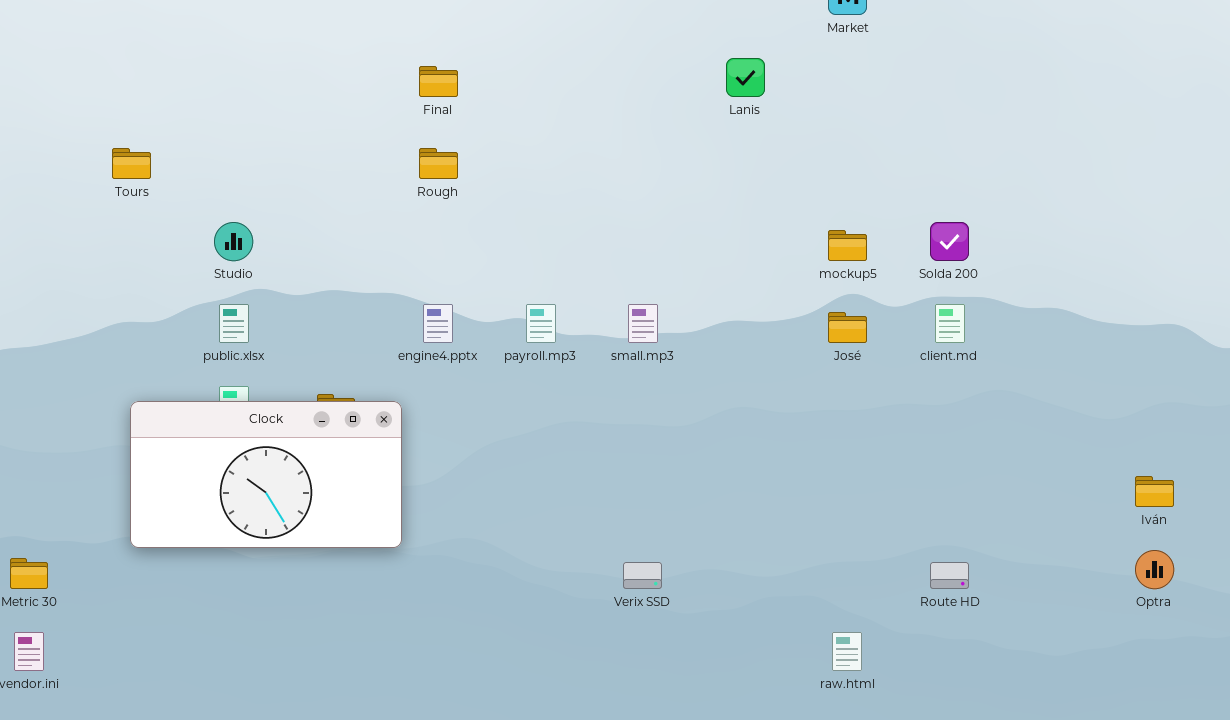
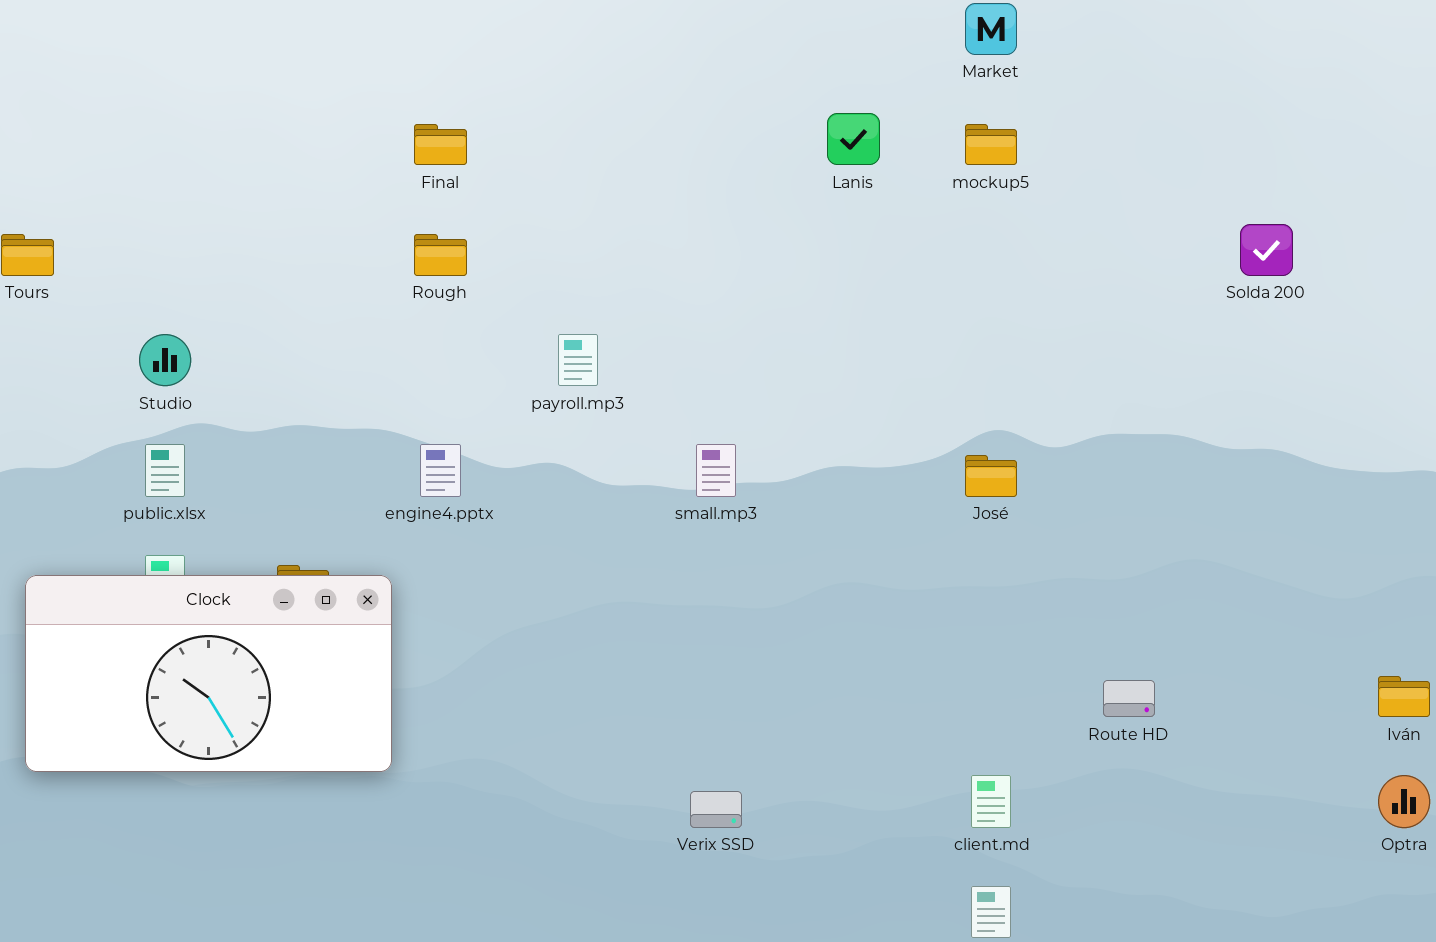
Solda 200: [930,222,969,261] -> [1240,224,1293,276], moved
mockup5: [828,230,867,261] -> [965,124,1017,165], moved
payroll.mp3: [526,304,556,343] -> [558,334,598,386], moved
client.md: [935,304,965,343] -> [971,775,1011,828], moved
Route HD: [930,562,969,589] -> [1103,680,1155,717], moved

